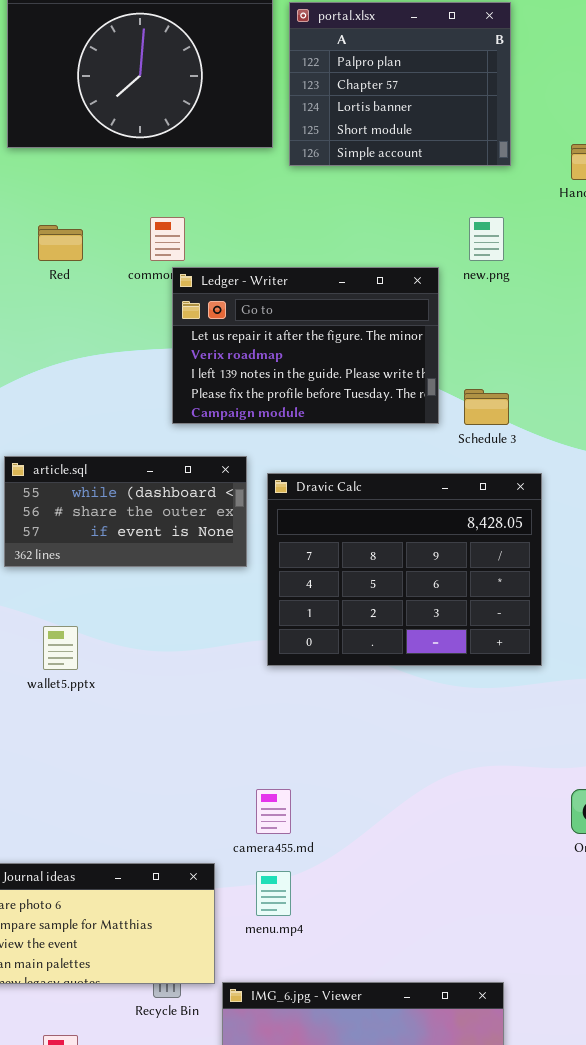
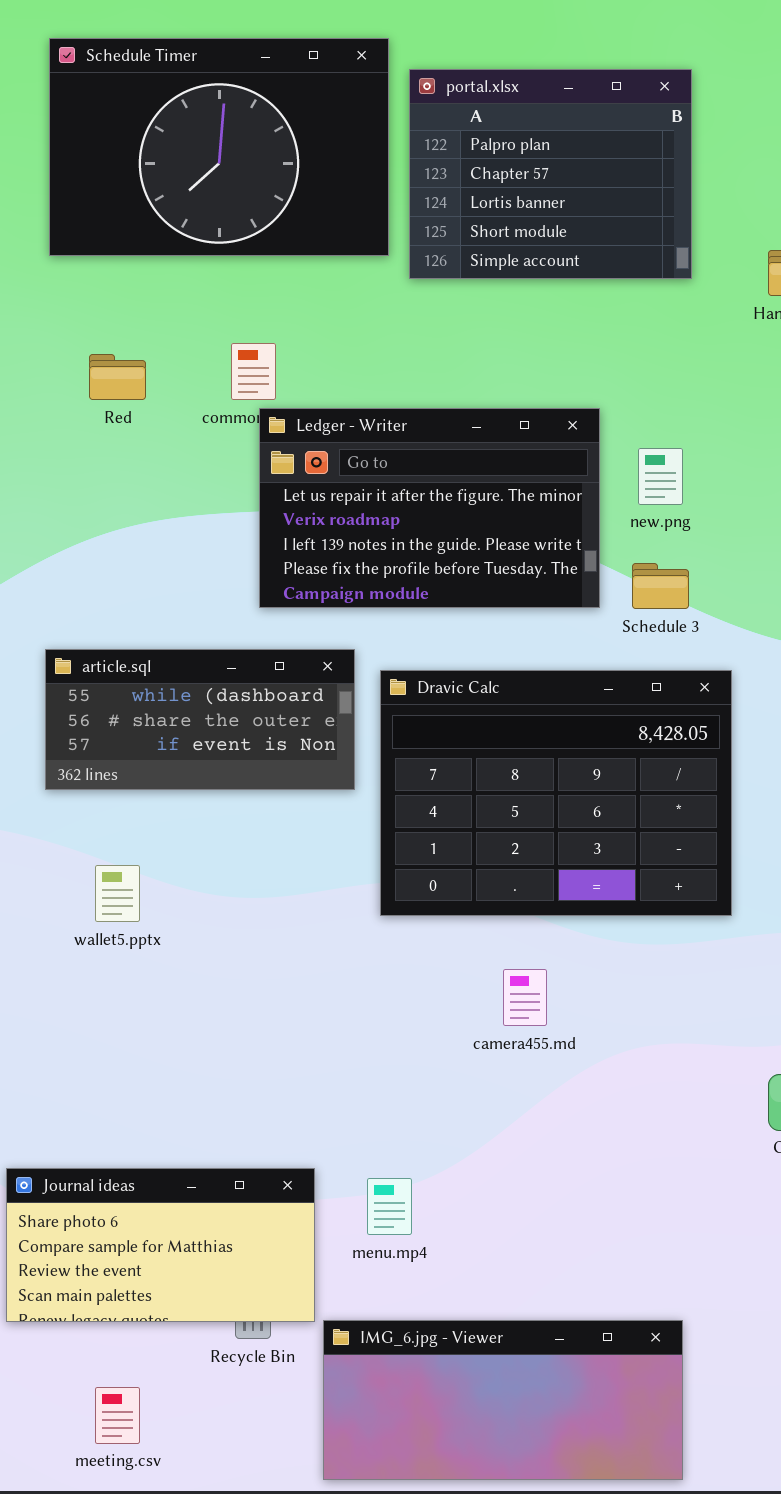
new.png: [469,217,504,261] -> [638,448,683,505], moved
camera455.md: [256,789,291,834] -> [503,969,547,1026], moved

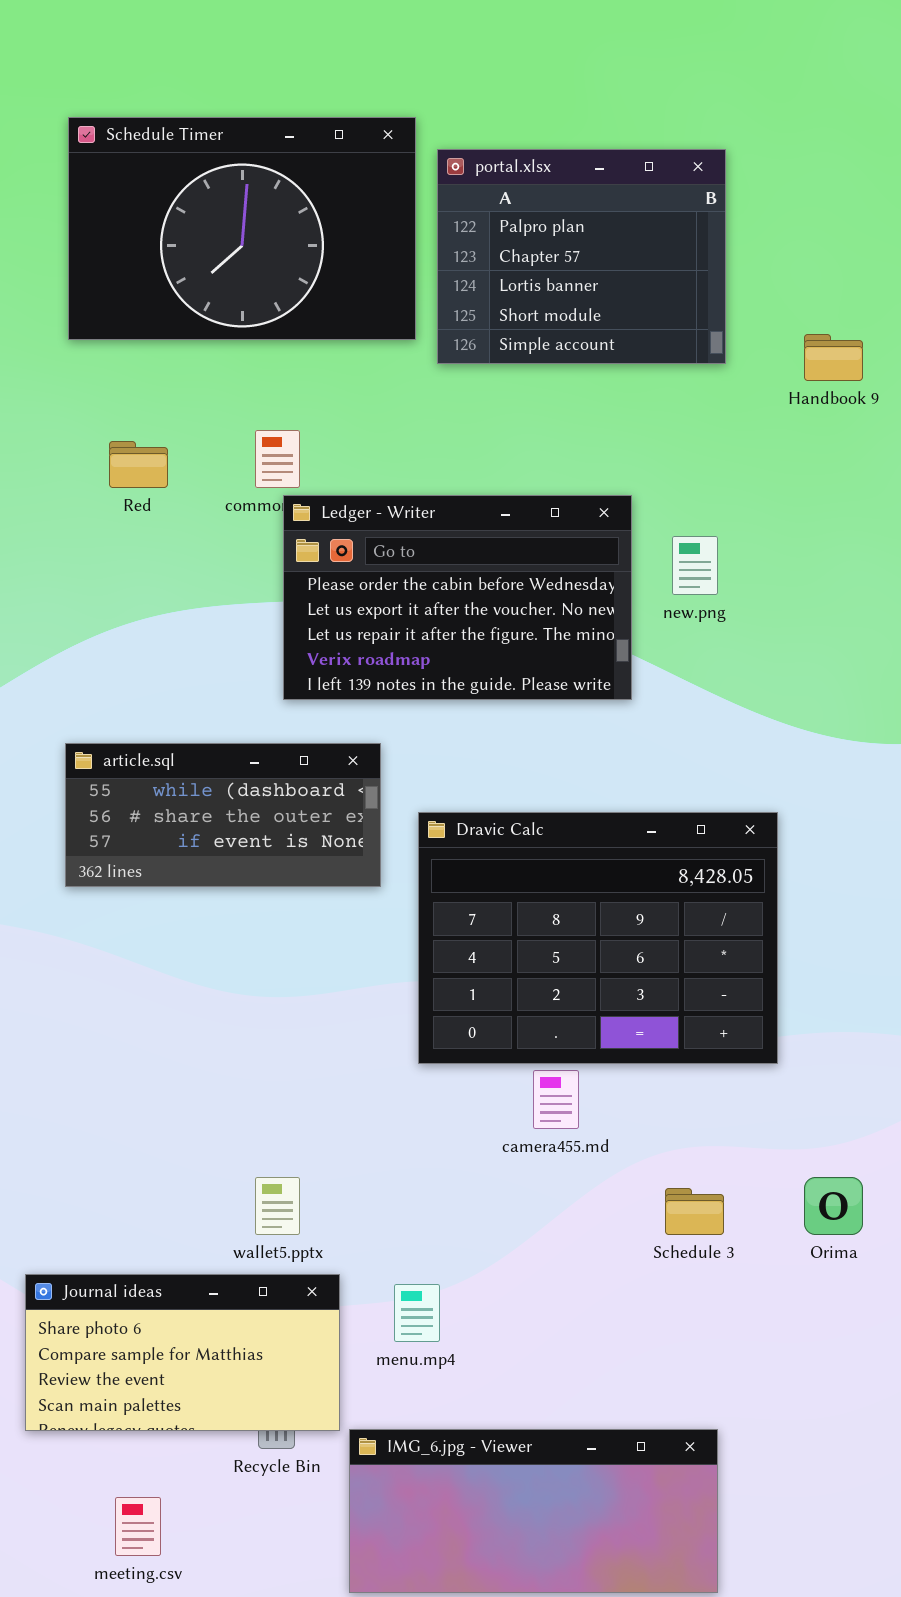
Ledger - Writer: [259,408,600,608] -> [283,495,632,700], scrolled up 2 rows
Schedule 3: [632,563,689,609] -> [665,1188,724,1235], moved
Dravic Calc: [380,670,732,916] -> [418,812,778,1064], moved
wallet5.pptx: [95,865,140,922] -> [255,1177,300,1235], moved

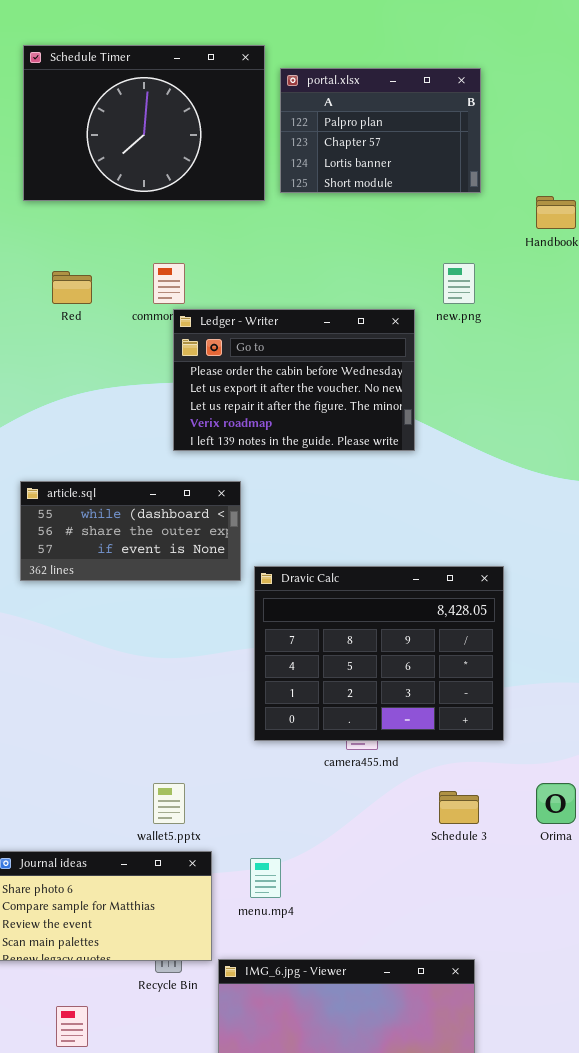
portal.xlsx: [437,149,726,364] -> [280,68,481,193], resized
new.png: [672,536,718,595] -> [443,263,475,304], moved
Dravic Calc: [418,812,778,1064] -> [254,566,504,741], moved

